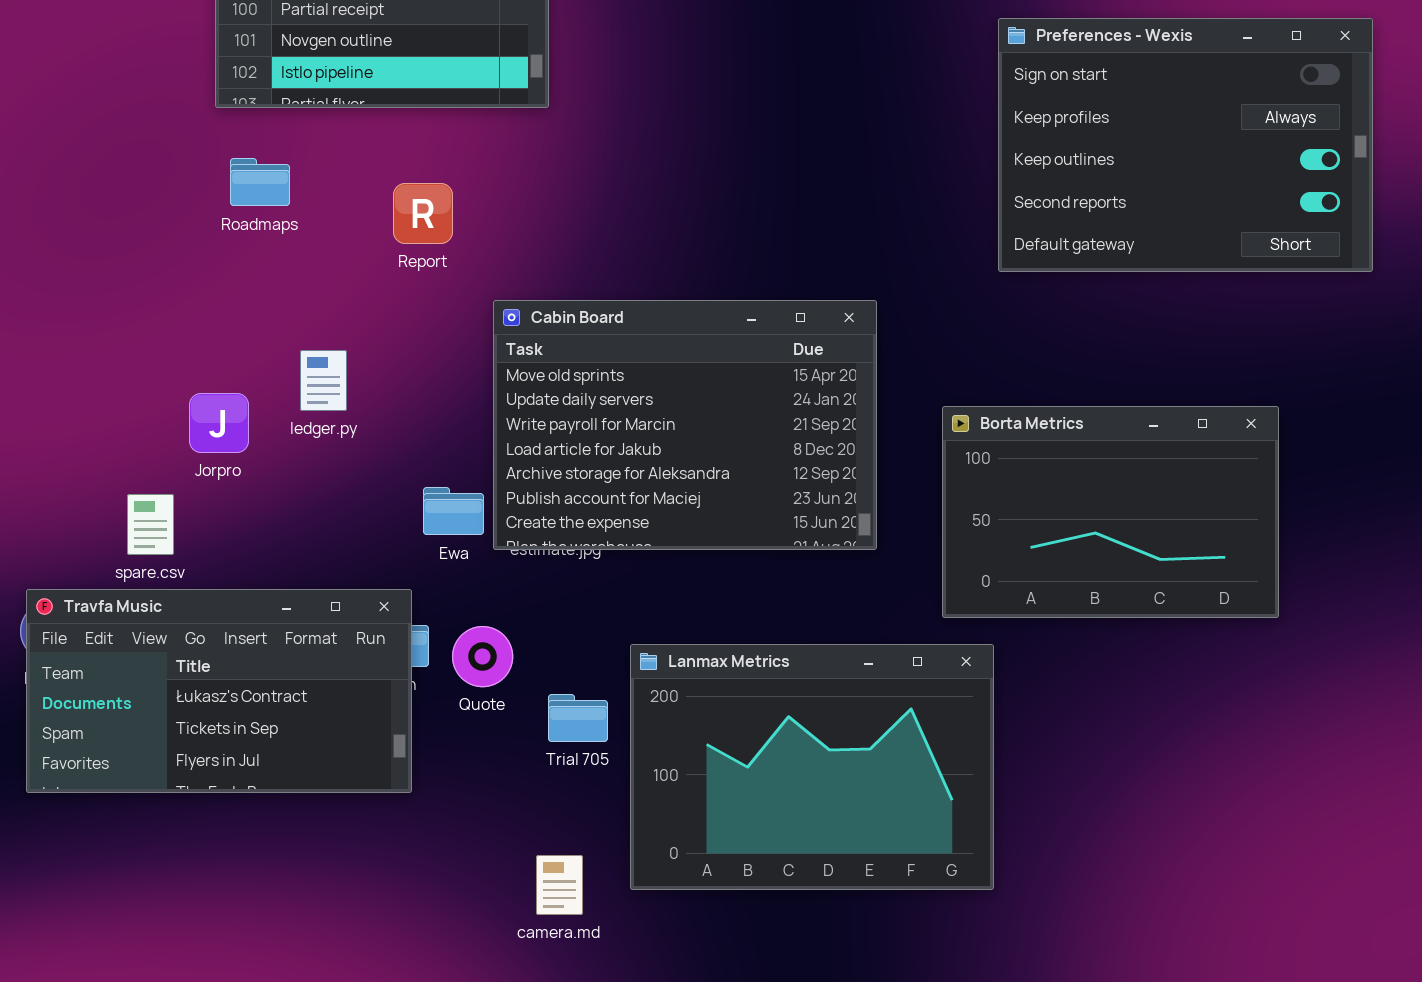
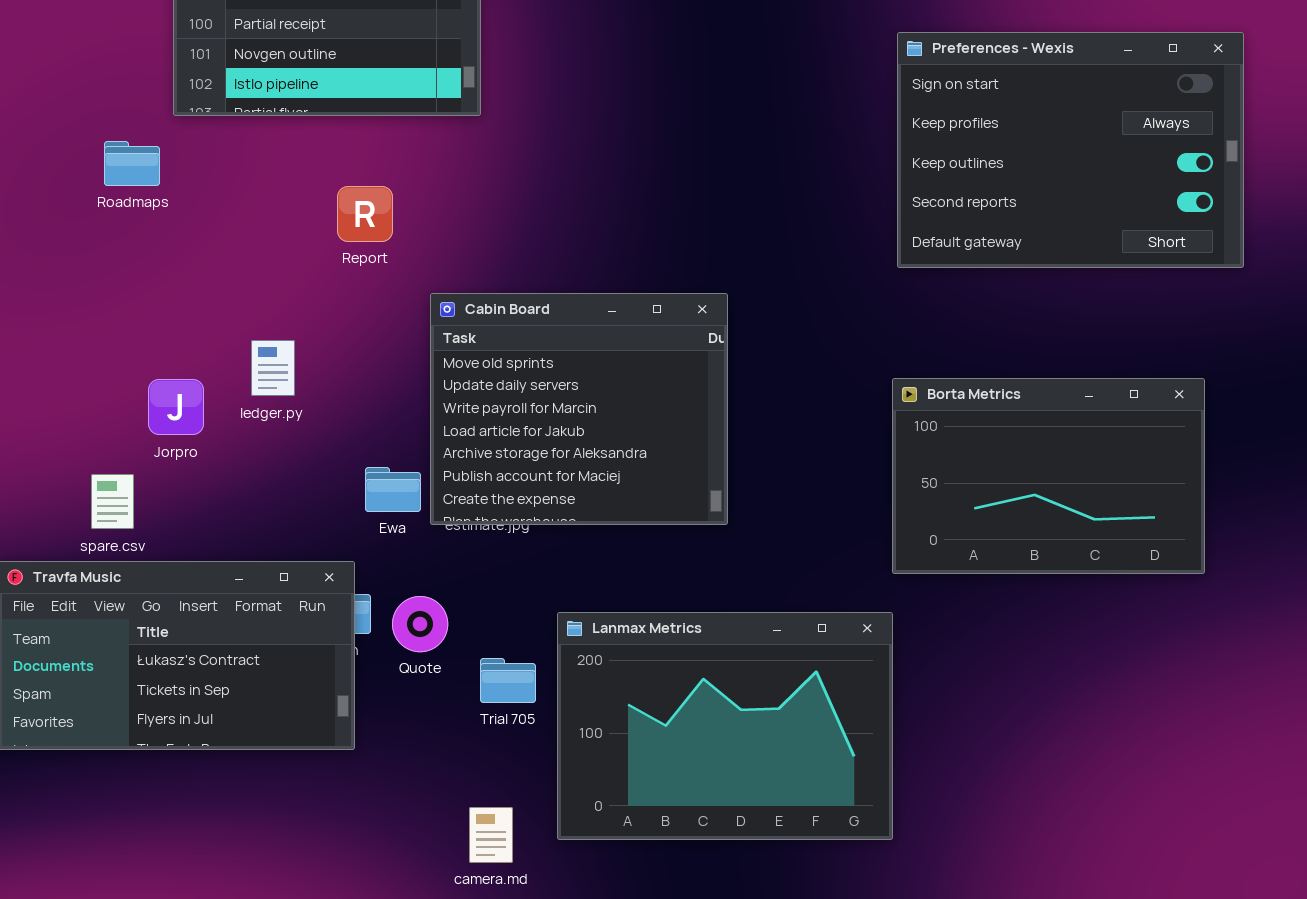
Roadmaps: [230,158,290,206] -> [104,141,160,186], moved
Cabin Board: [493,300,877,550] -> [430,293,728,525], resized
Borta Metrics: [942,406,1279,618] -> [892,378,1205,574], moved

